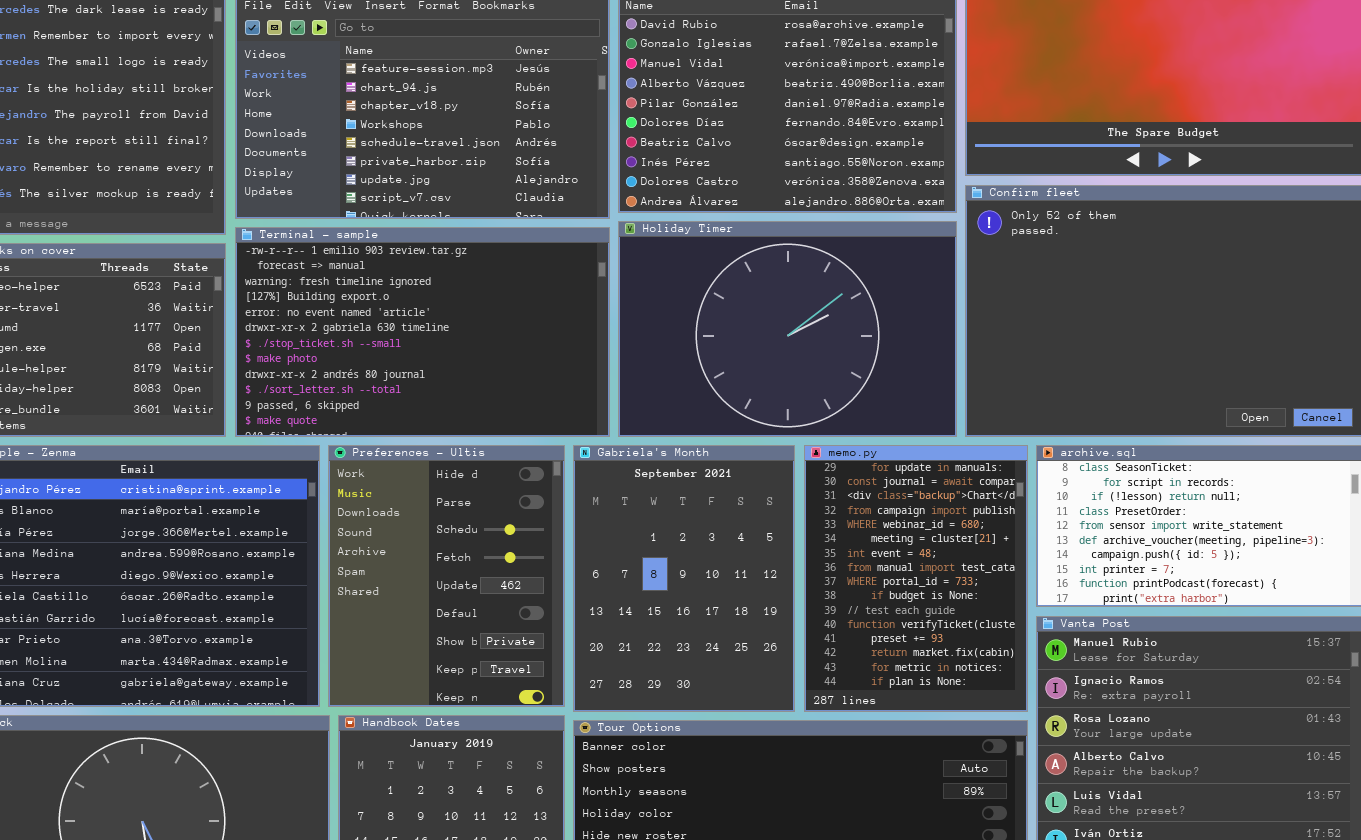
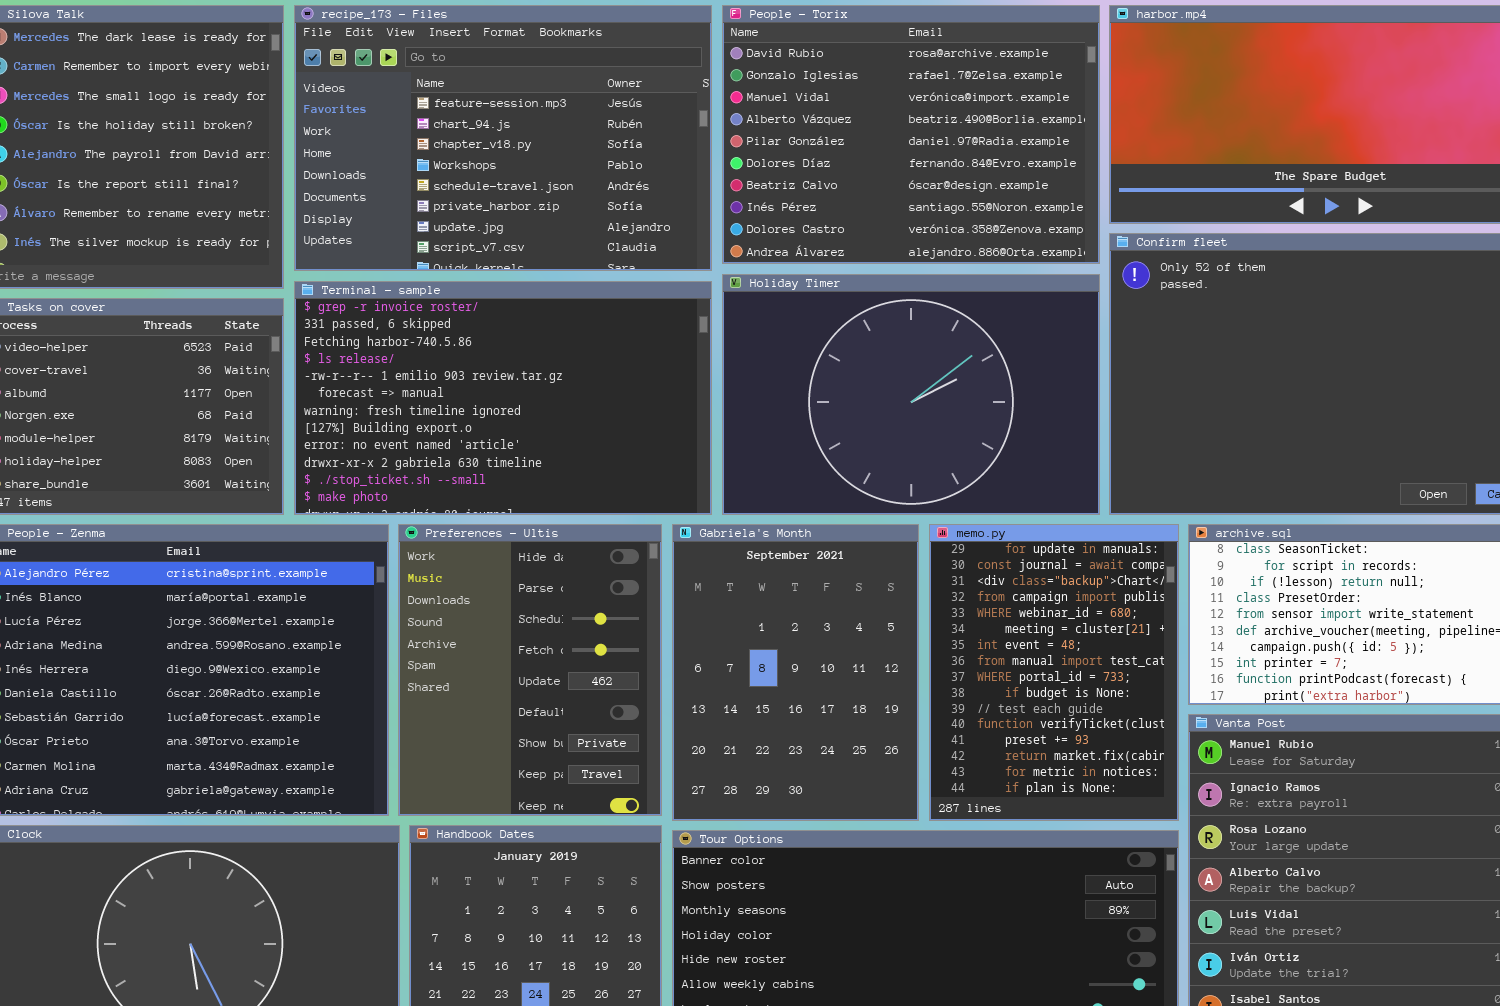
Terminal - sample: [235,227,610,437] -> [294,281,712,515], scrolled up 4 rows

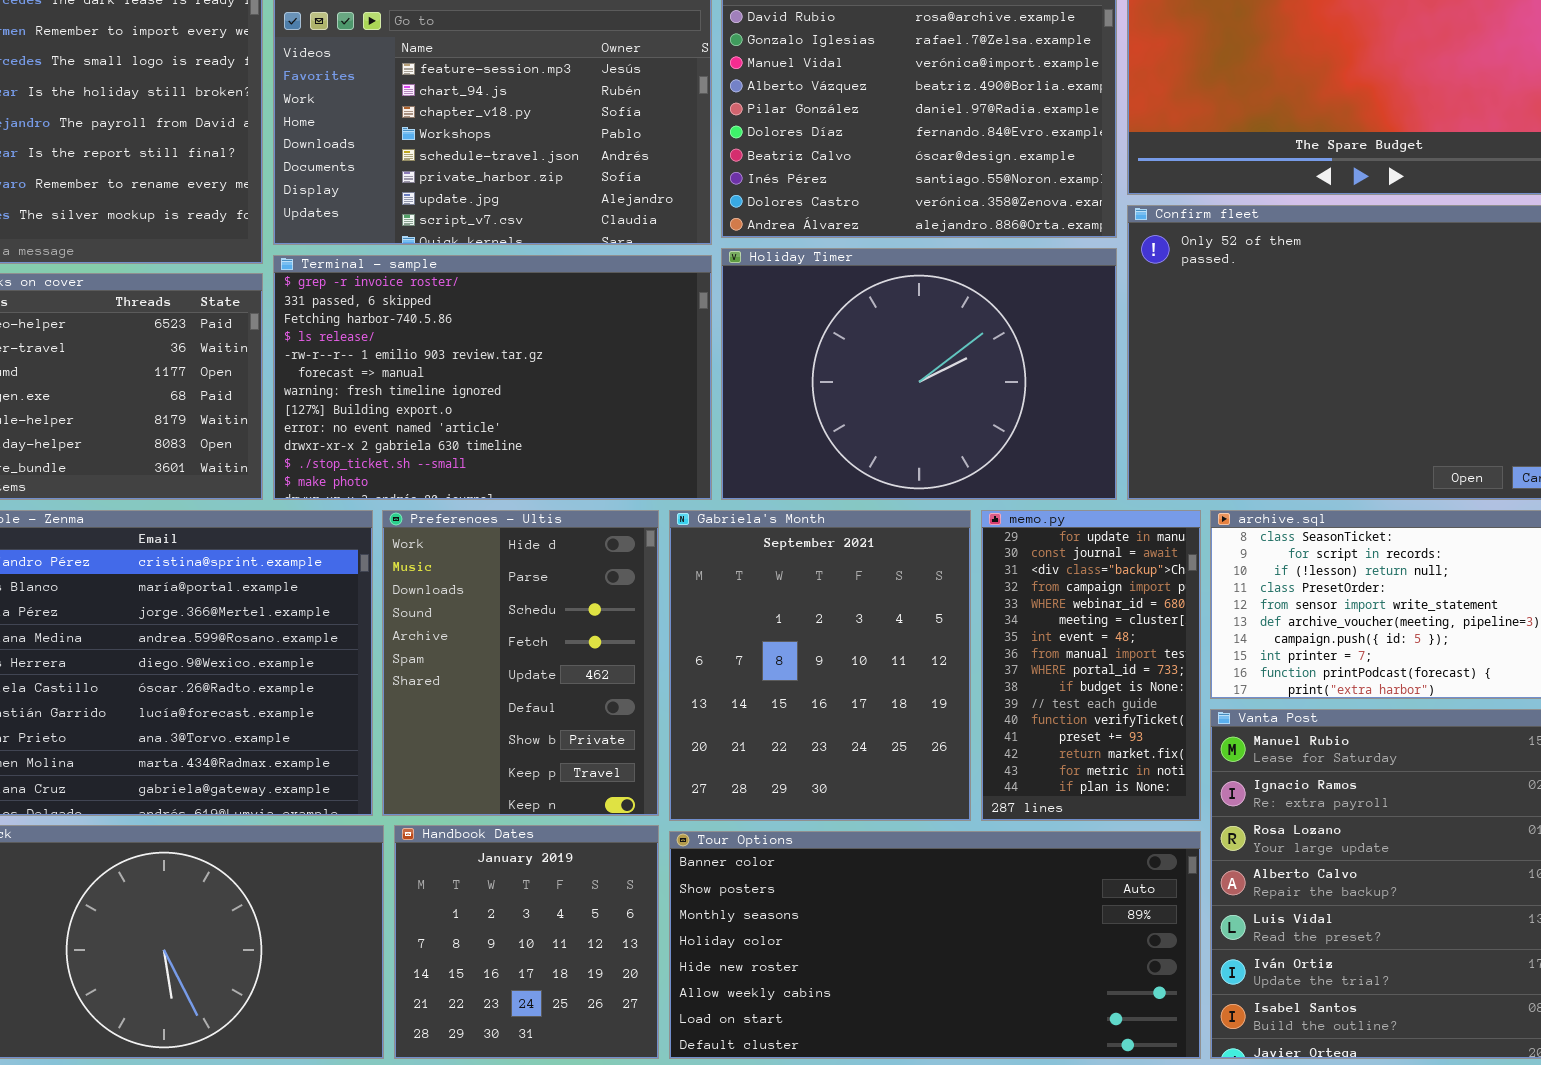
Gabriela's Month: [672,524,919,821] -> [669,510,971,821], resized
memo.py: [929,524,1179,821] -> [981,510,1201,821], resized

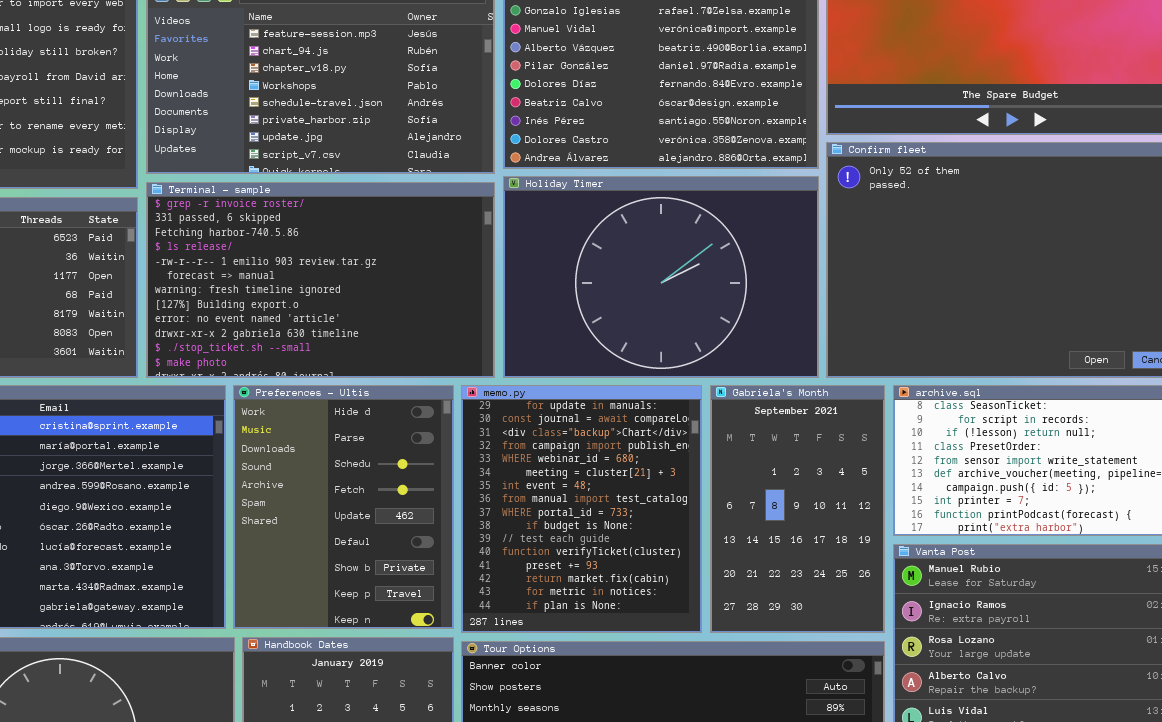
Gabriela's Month: [669,510,971,821] -> [710,385,885,633], moved, resized
memo.py: [981,510,1201,821] -> [461,385,702,633], moved, resized

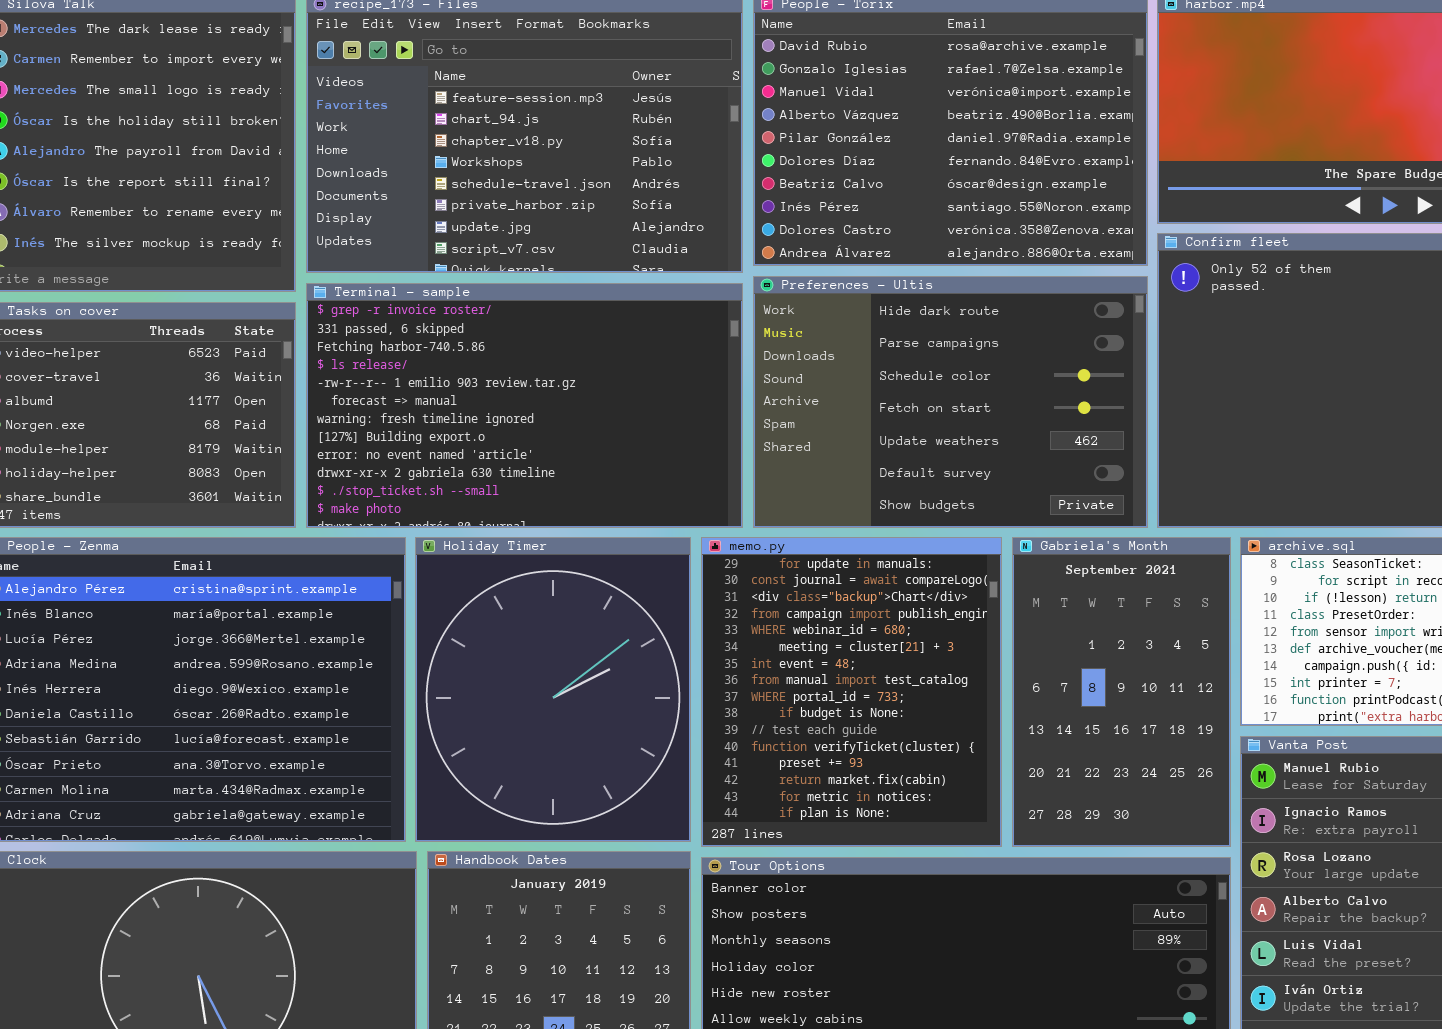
Holiday Timer: [503,176,819,378] -> [415,537,691,842], moved, resized
Preferences - Ultis: [233,385,454,629] -> [753,276,1148,528], moved, resized

